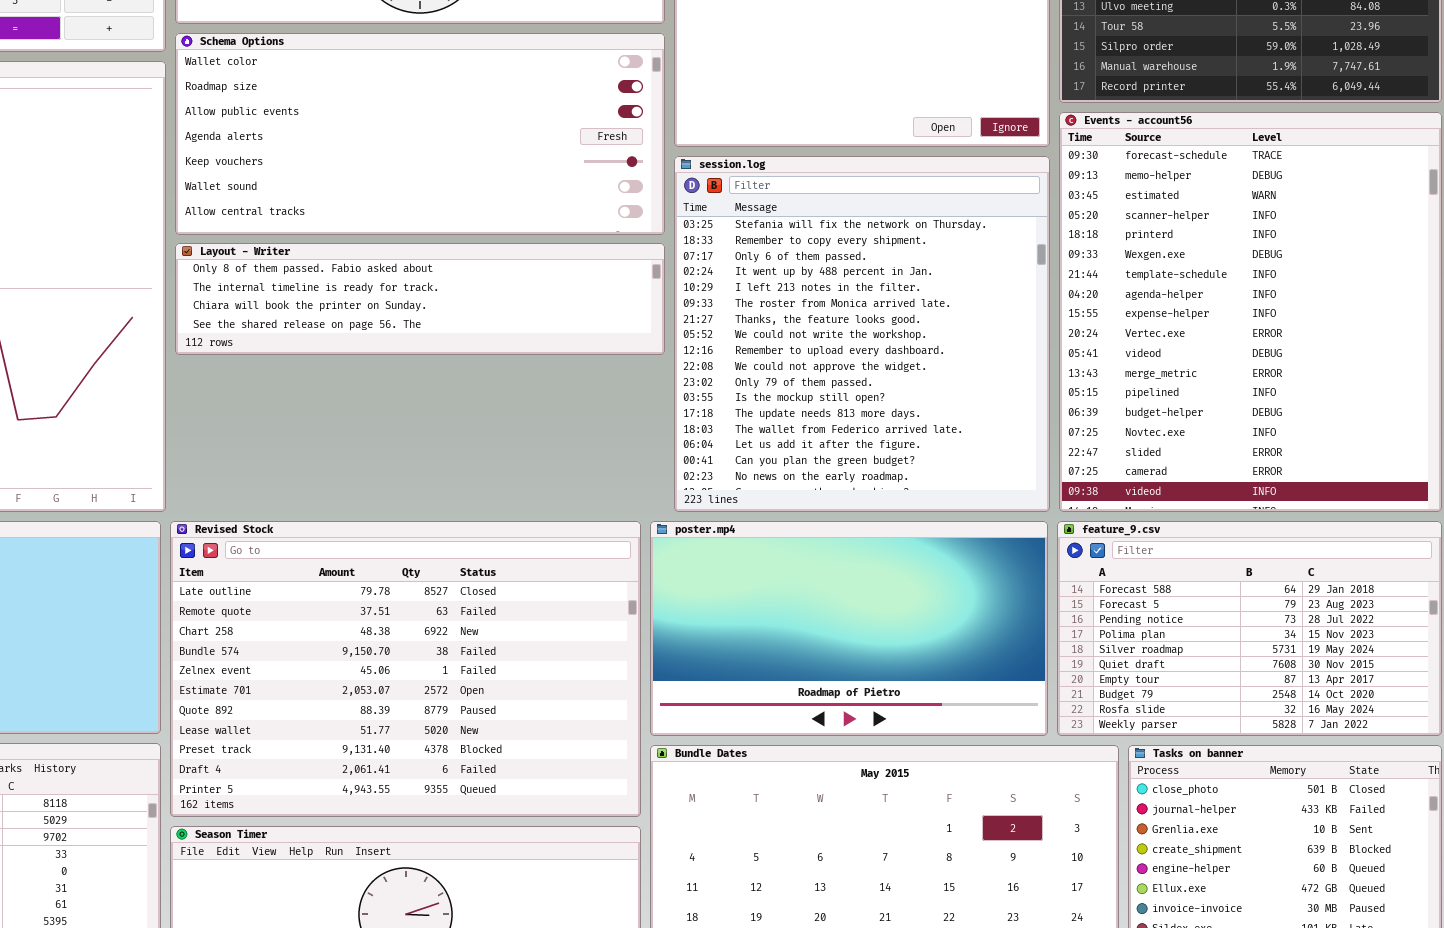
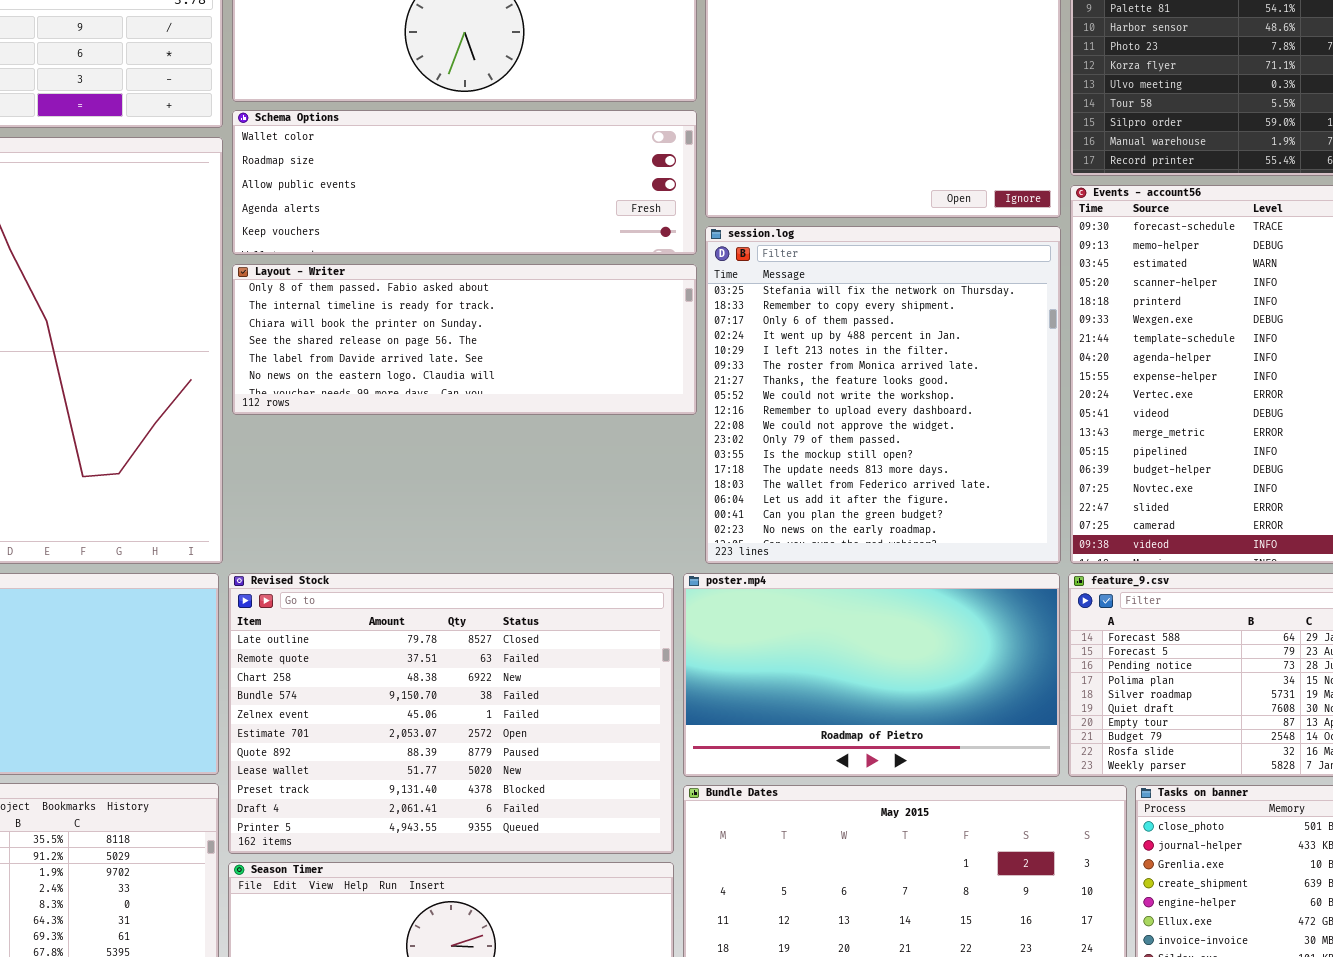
Schema Options: [175,33,665,235] -> [232,110,697,255], resized
Layout - Writer: [175,243,665,355] -> [232,264,697,415], resized

